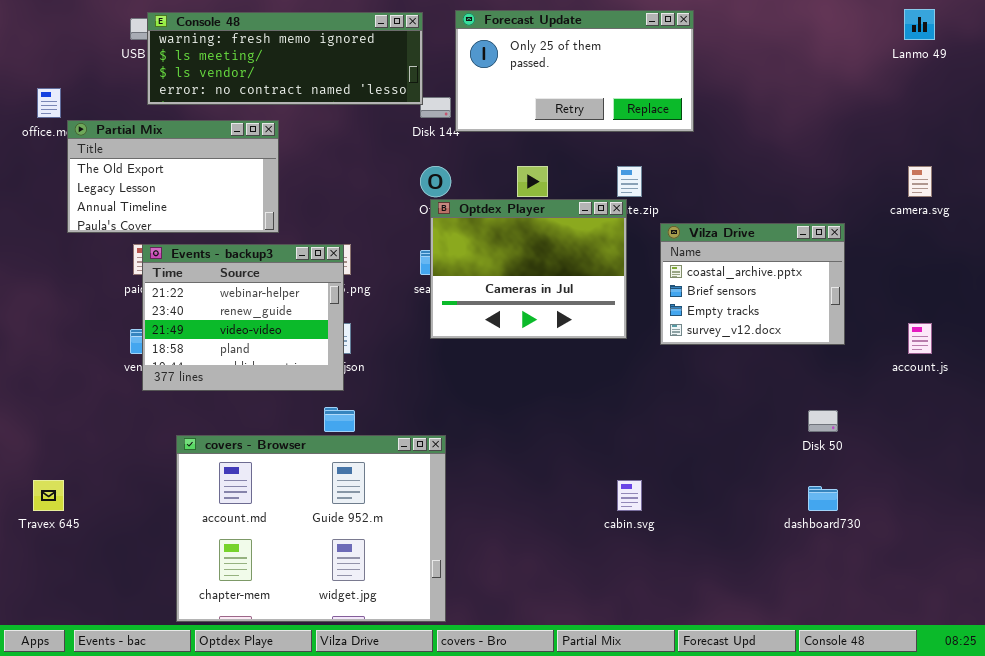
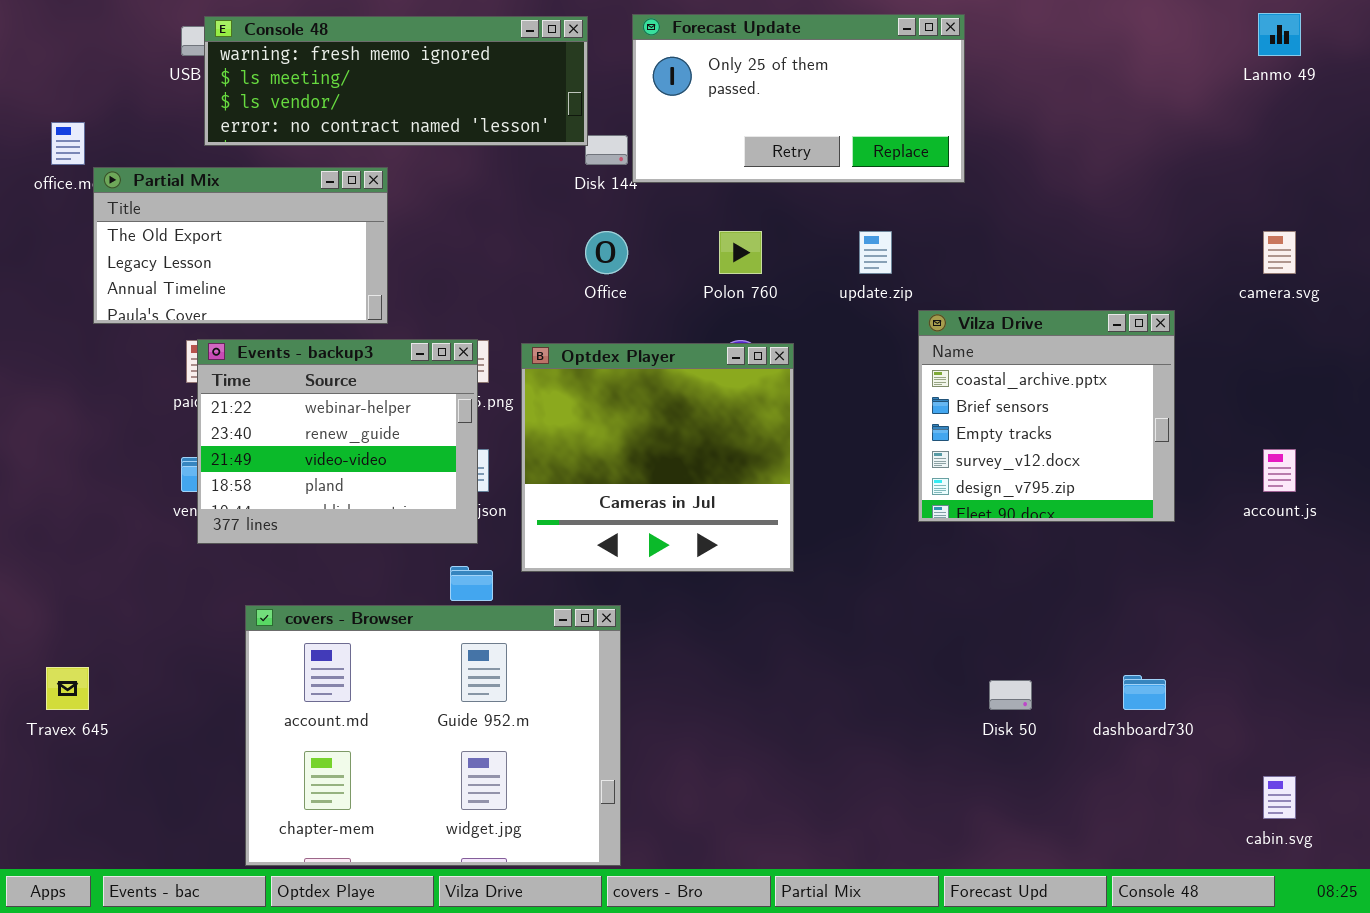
Optdex Player: [430,199,627,339] -> [521,343,794,572], moved, resized
Vilza Drive: [660,223,845,345] -> [918,310,1175,522], resized
Disk 50: [808,410,838,432] -> [989,680,1032,710], moved
cabin.svg: [617,480,642,511] -> [1263,776,1296,819], moved

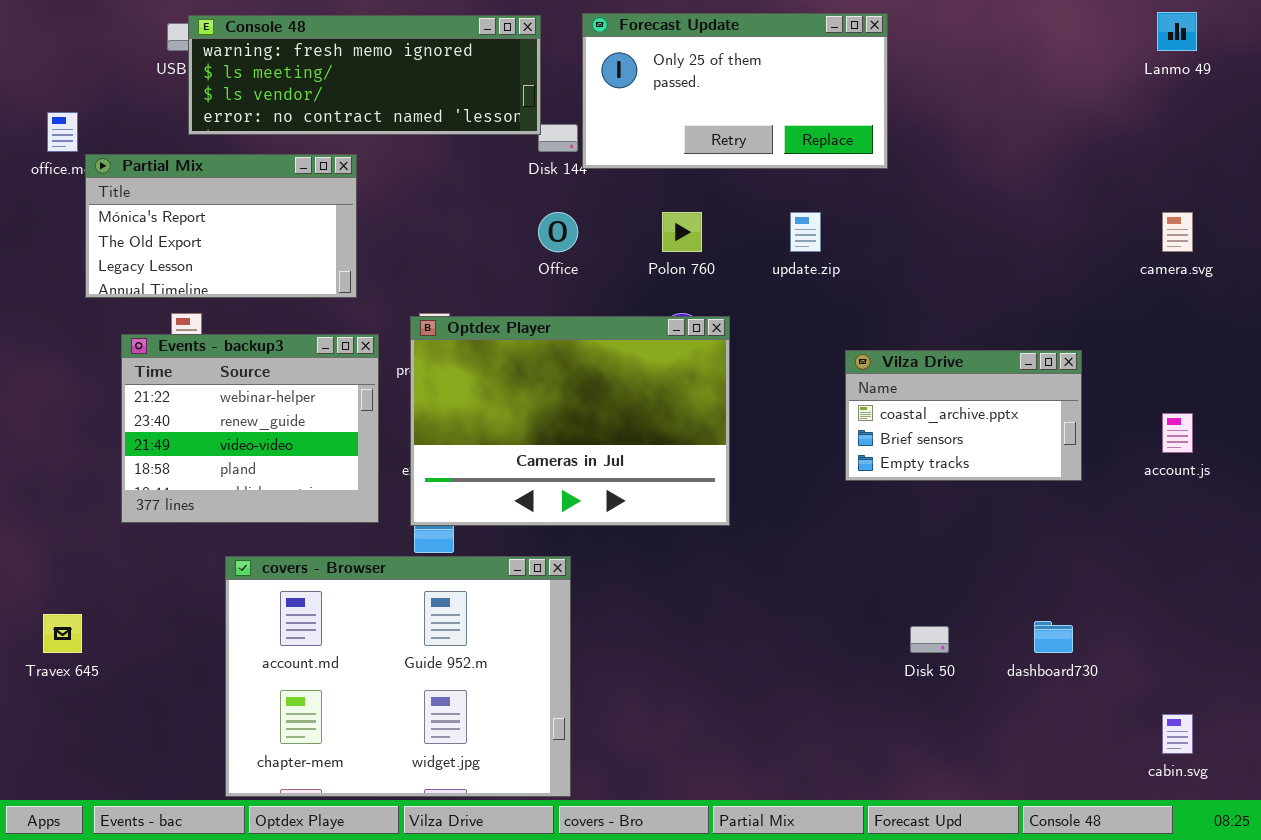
Partial Mix: [93,167,388,324] -> [85,154,357,298], scrolled up 1 row
Vilza Drive: [918,310,1175,522] -> [845,350,1082,481], resized
Events - backup3: [197,339,478,544] -> [121,334,379,523], moved
Optdex Player: [521,343,794,572] -> [410,316,730,526], resized

